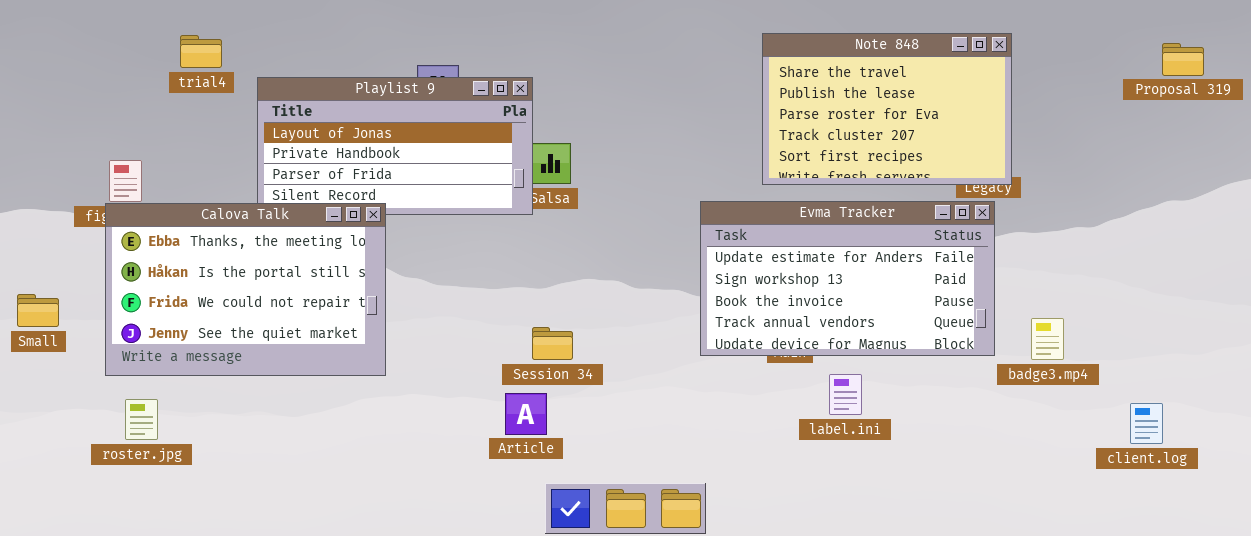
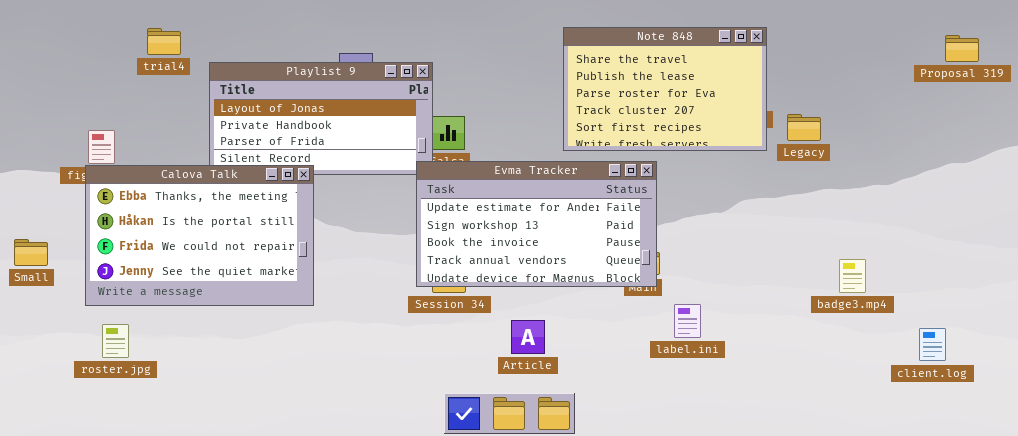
Note 848: [762,33,1012,185] -> [563,27,767,151], moved
Evma Tracker: [700,201,995,356] -> [416,161,657,287], moved
Article: [505,393,547,435] -> [511,320,545,354], moved

